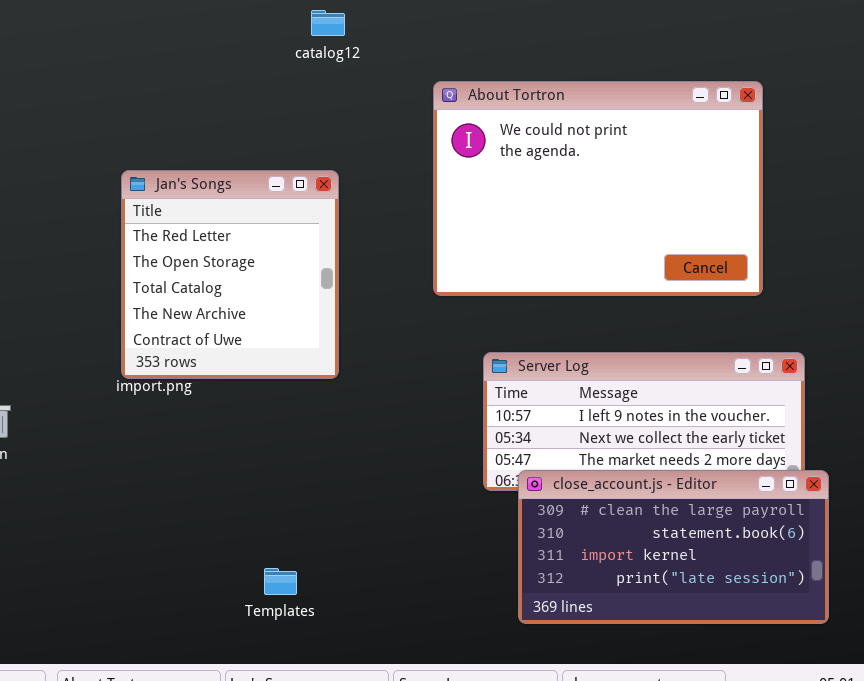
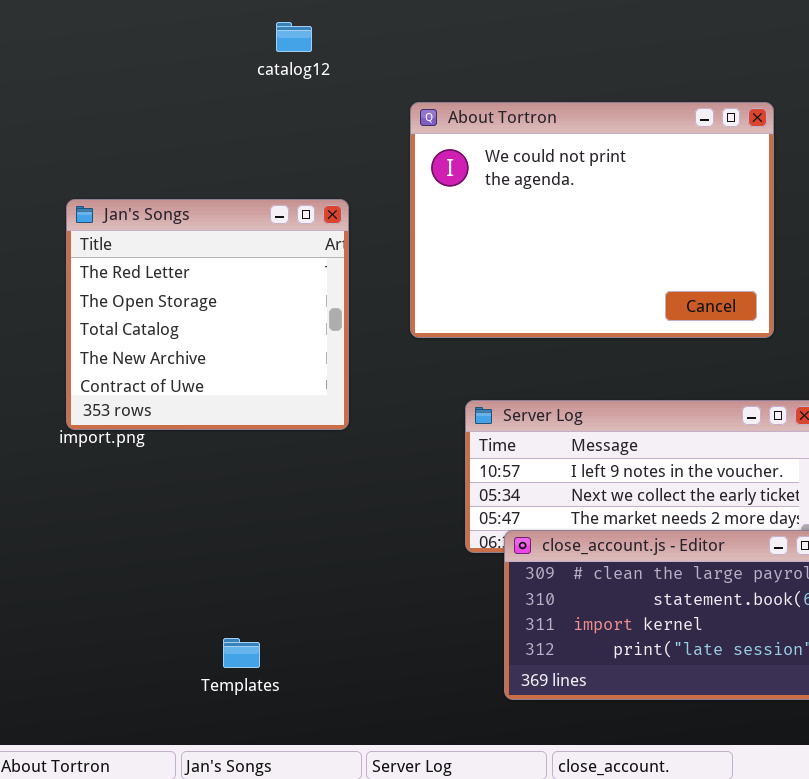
Jan's Songs: [121,170,339,379] -> [66,199,349,430], resized

